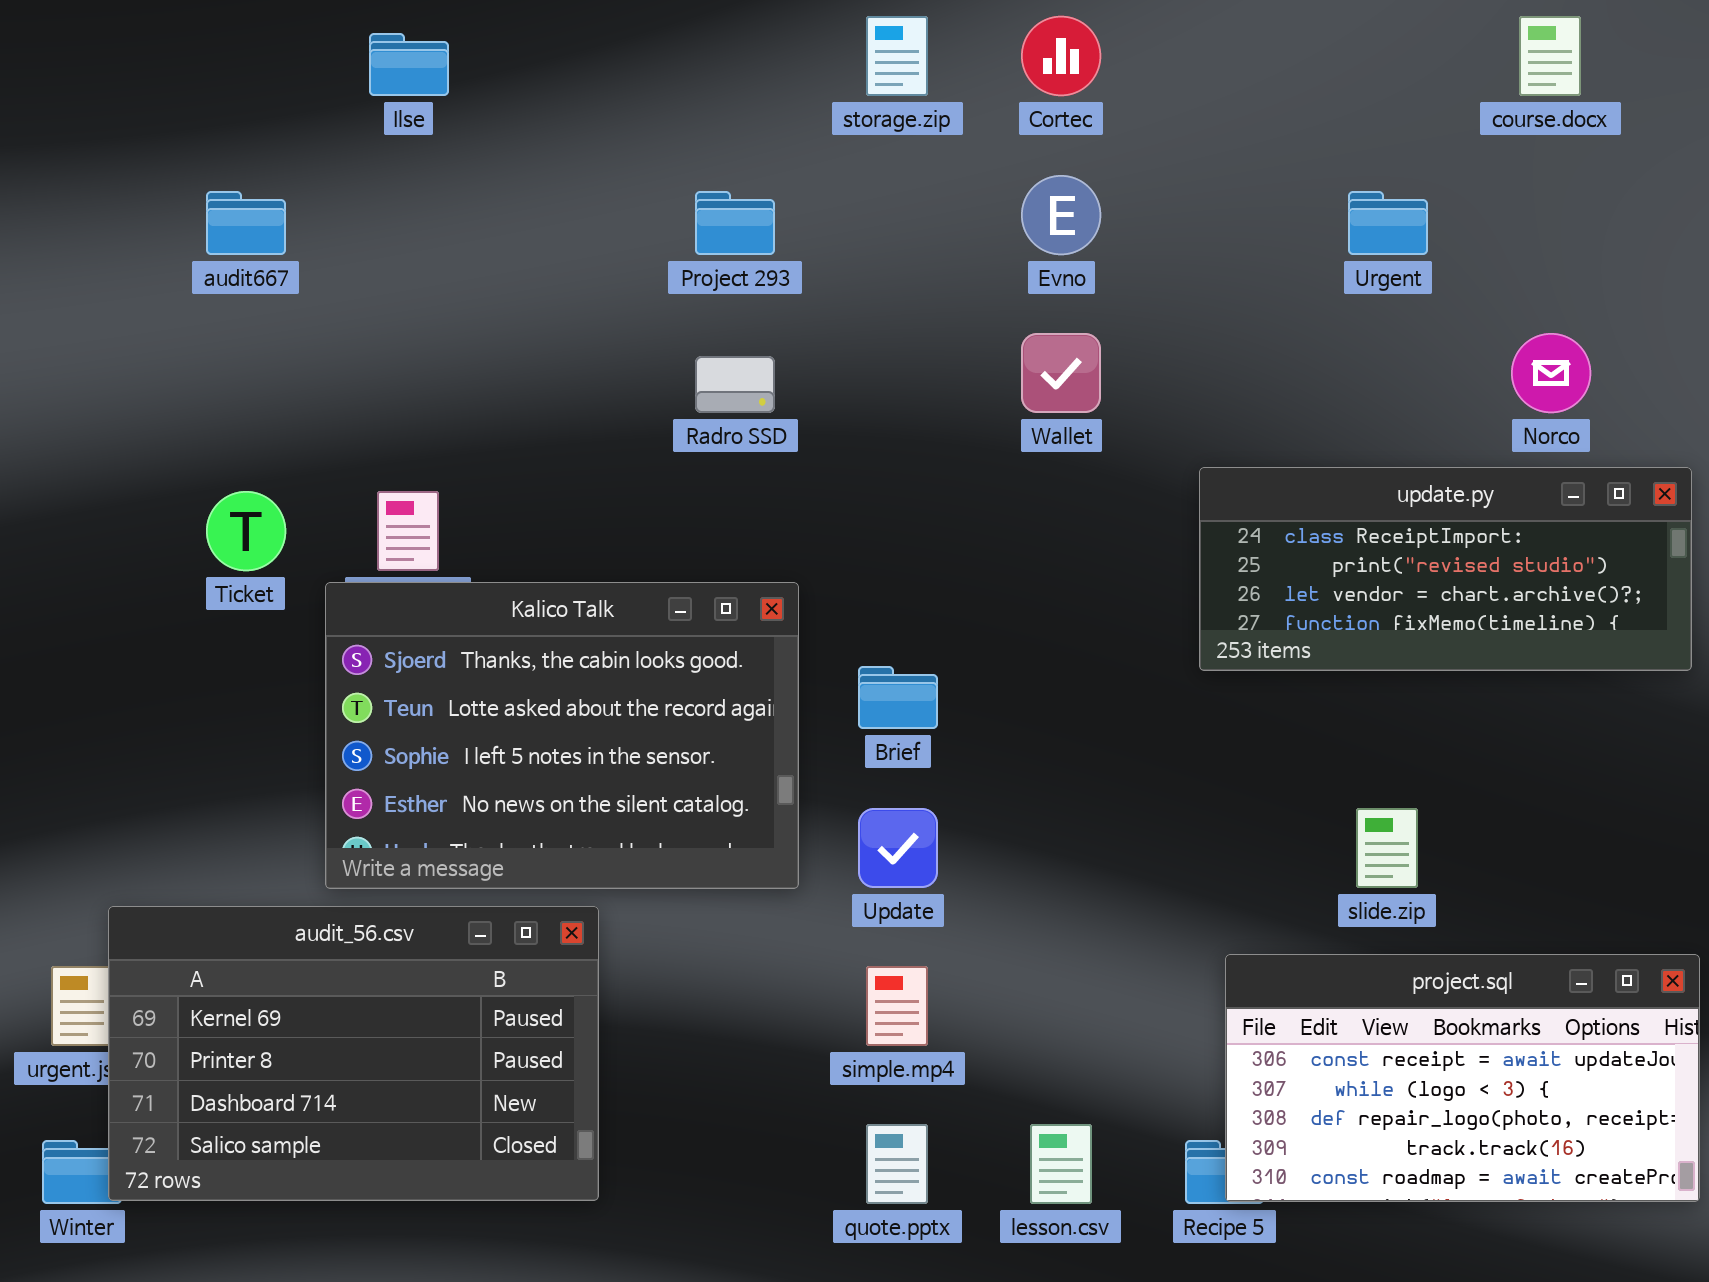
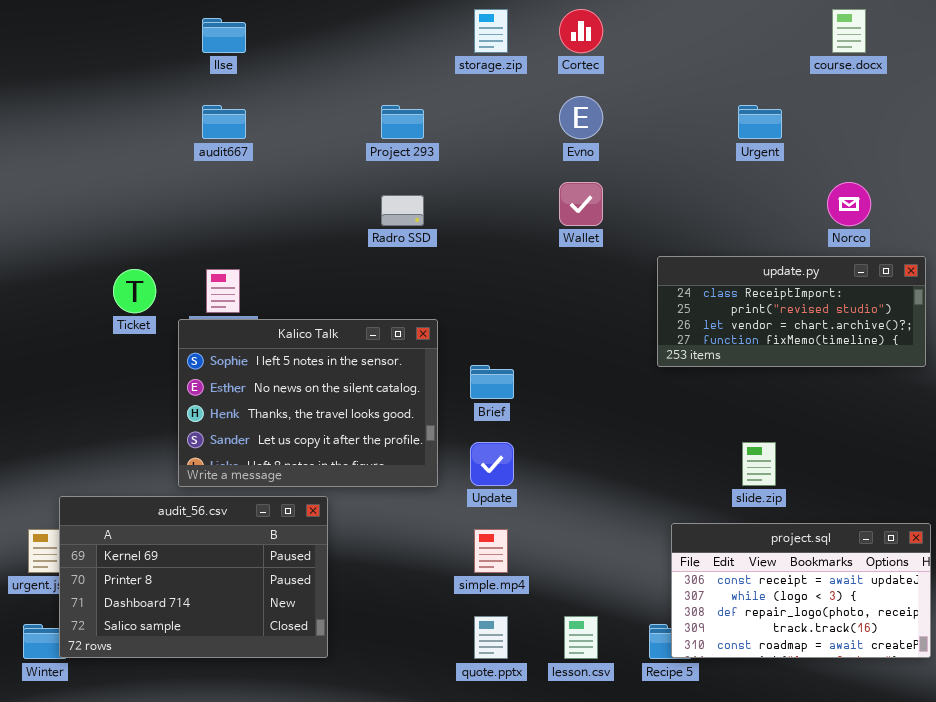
audit667: [206,191,286,255] -> [202,105,246,139], moved
Kalico Talk: [325,582,799,889] -> [178,319,438,487], scrolled down 2 rows

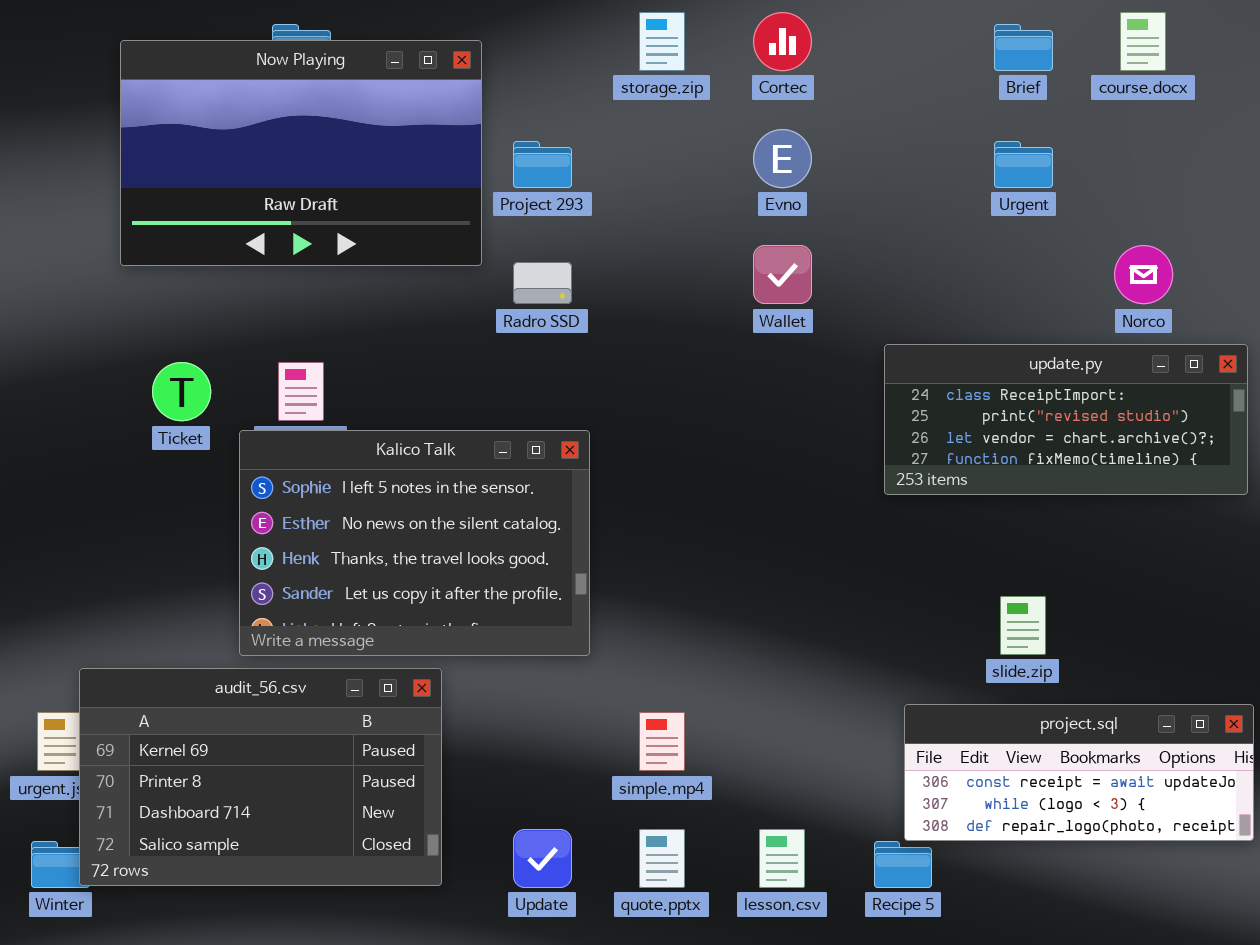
Now Playing: none -> [120,40,482,266], opened
Brief: [470,365,514,399] -> [994,24,1053,71], moved
Update: [470,442,514,486] -> [513,829,572,888], moved
project.sql: [671,523,931,658] -> [904,704,1254,841], resized

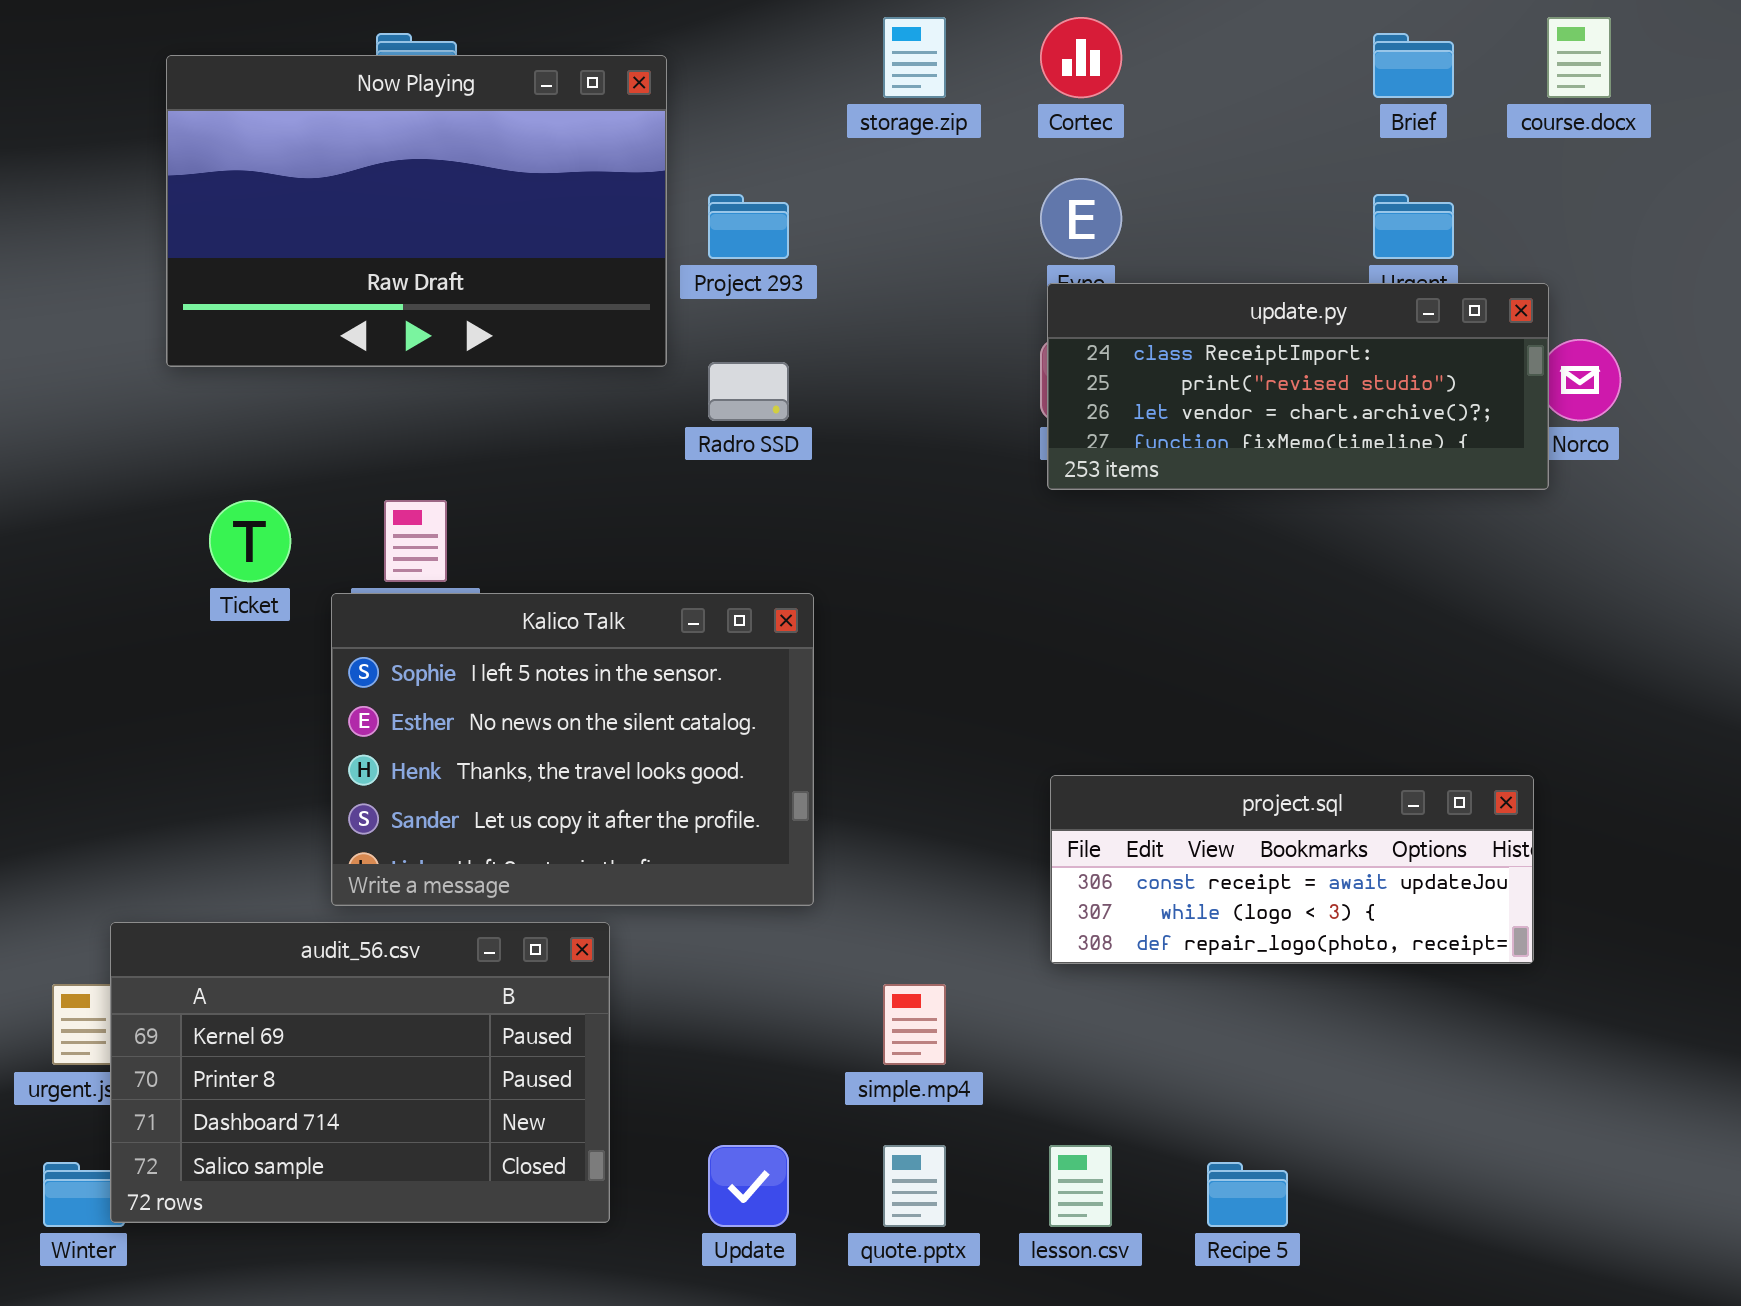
update.py: [884,344,1248,495] -> [1047,283,1549,490], moved
project.sql: [904,704,1254,841] -> [1050,775,1534,964], moved

